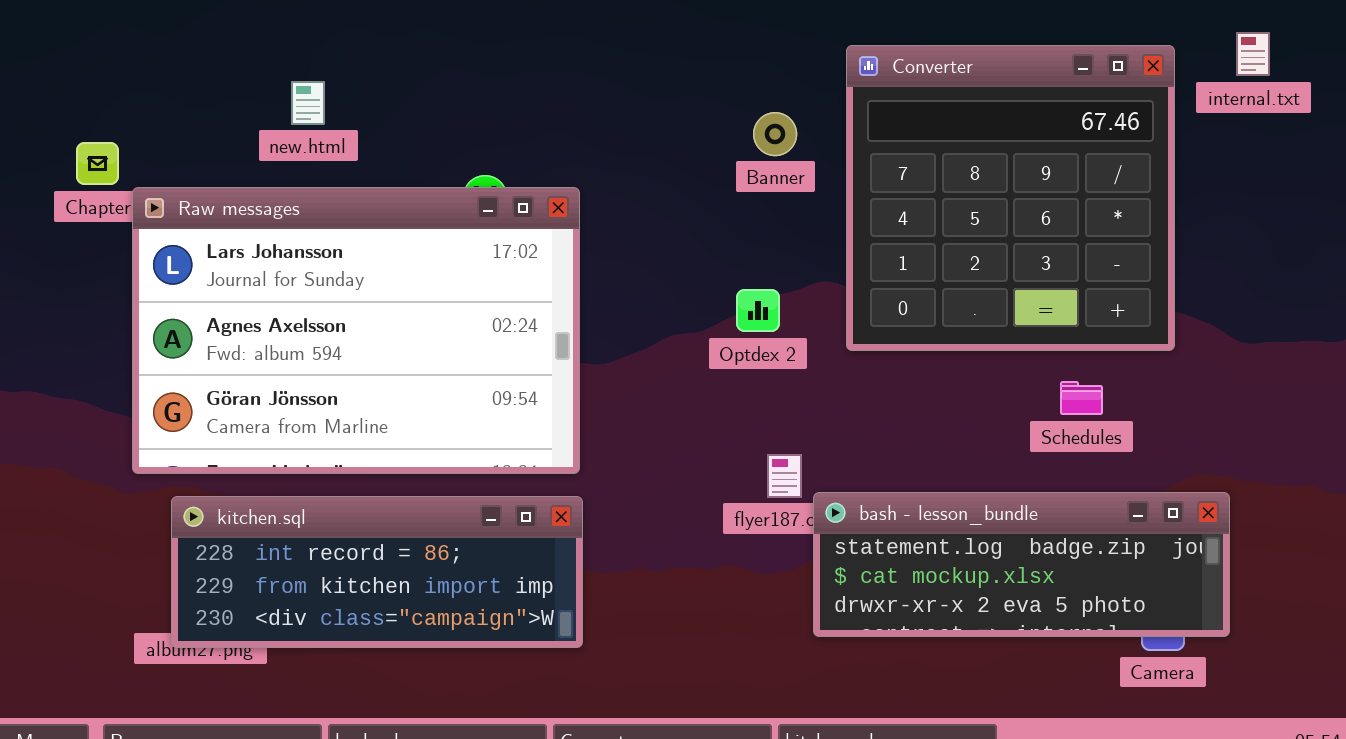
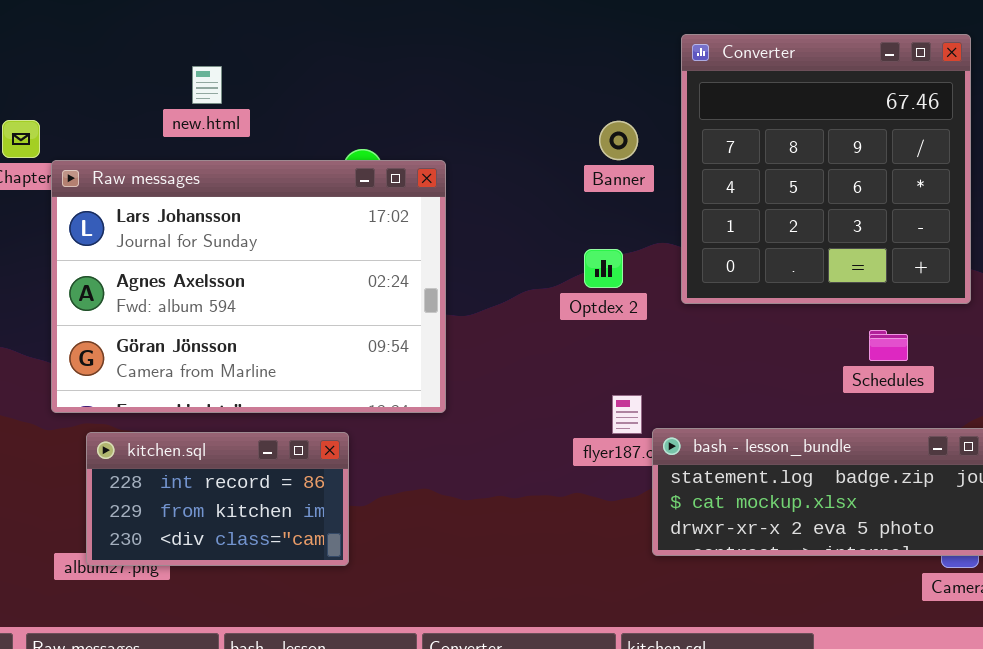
Banner: [753,112,797,156] -> [599,121,638,160], moved
kitchen.sql: [171,496,583,648] -> [86,432,349,566], resized

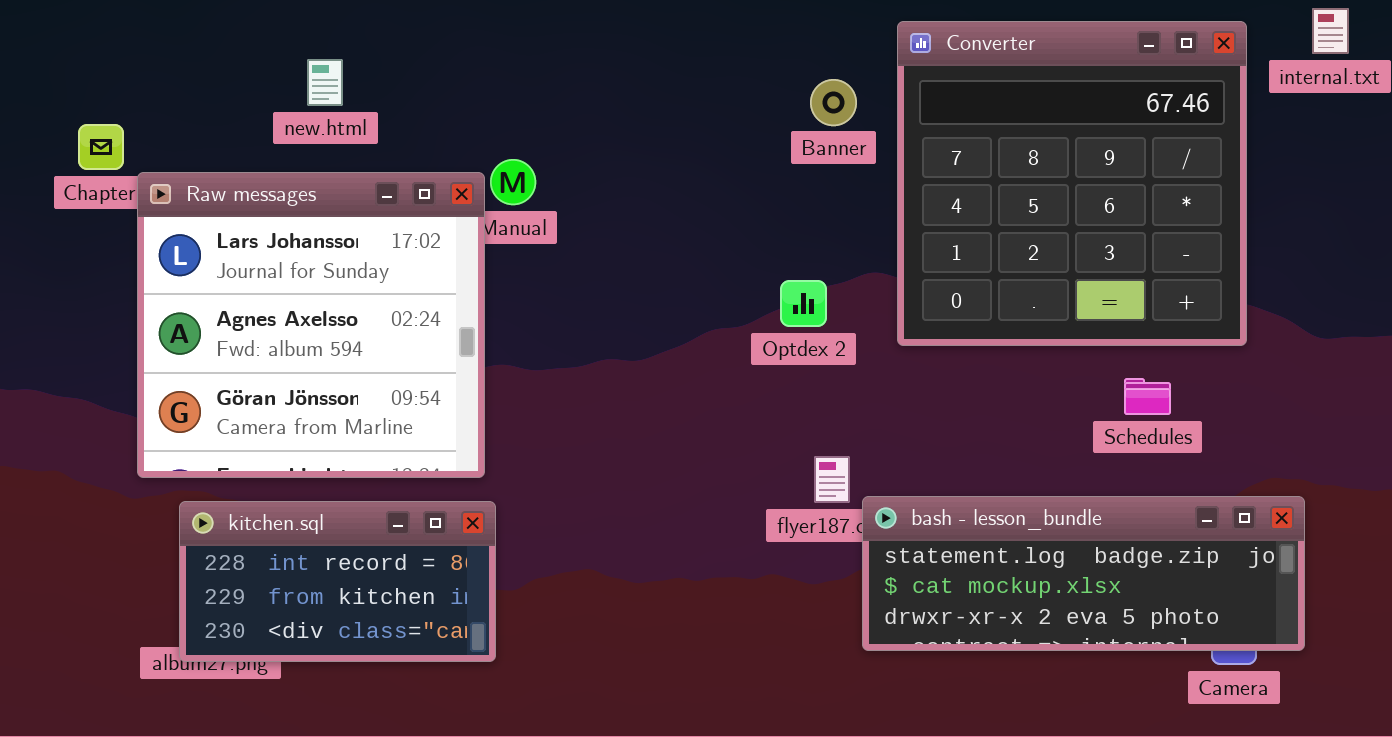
Banner: [599,121,638,160] -> [810,79,857,126], moved
Raw messages: [51,160,446,413] -> [137,172,485,478], resized

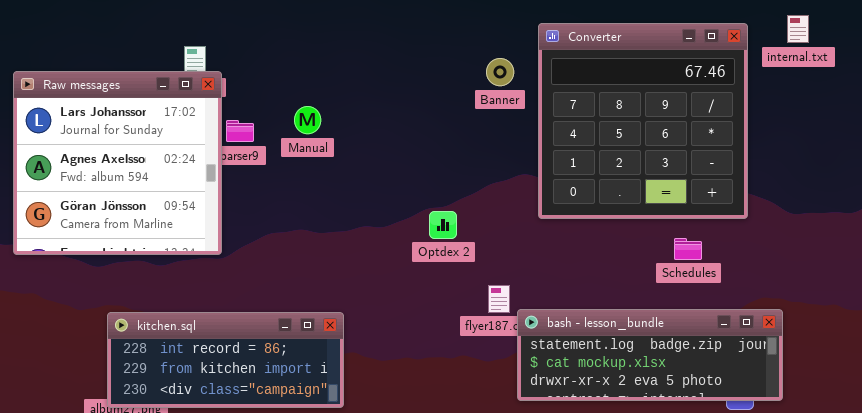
Raw messages: [137,172,485,478] -> [13,71,222,255], moved
Optdex 2: [780,280,827,327] -> [429,211,457,239], moved
kitchen.sql: [179,501,496,662] -> [107,312,344,408], resized

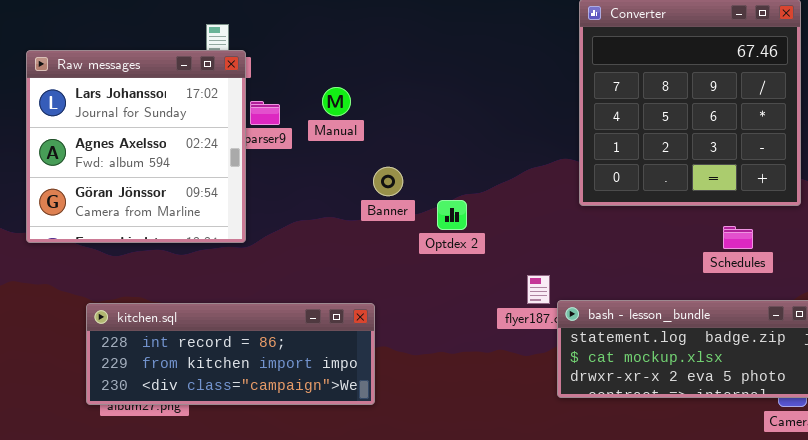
Banner: [486,58,514,86] -> [373,167,403,196], moved
Optdex 2: [429,211,457,239] -> [437,200,467,230], moved
kitchen.sql: [107,312,344,408] -> [86,303,375,405], resized

